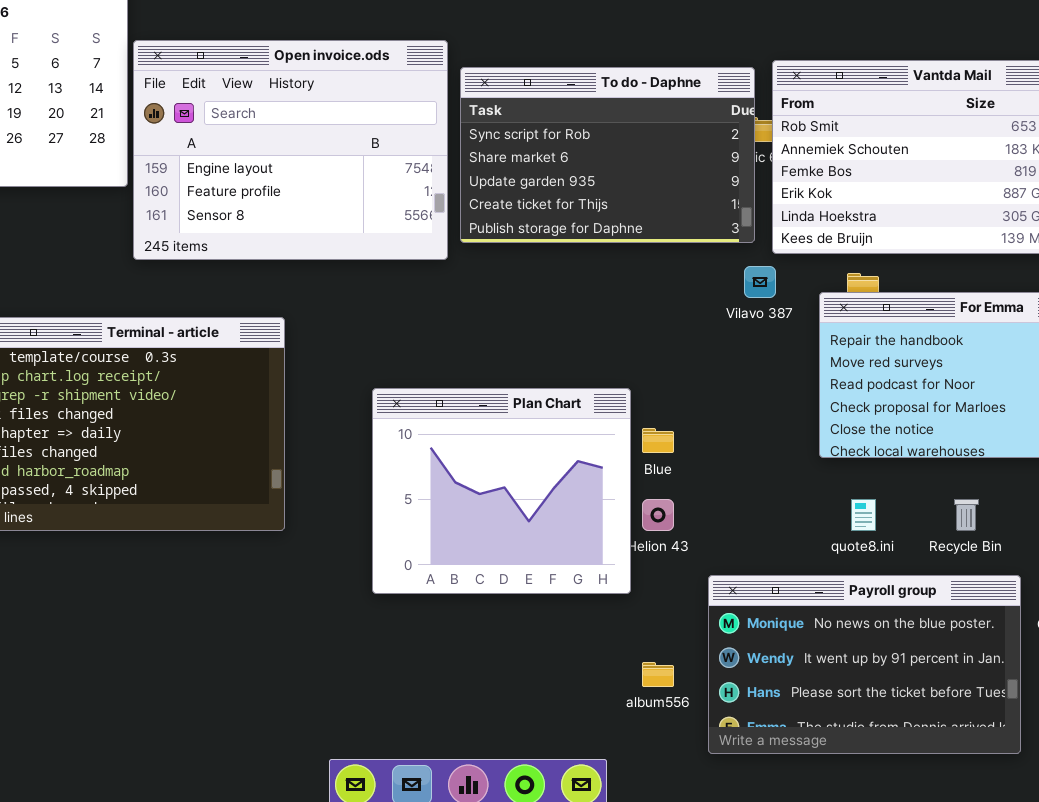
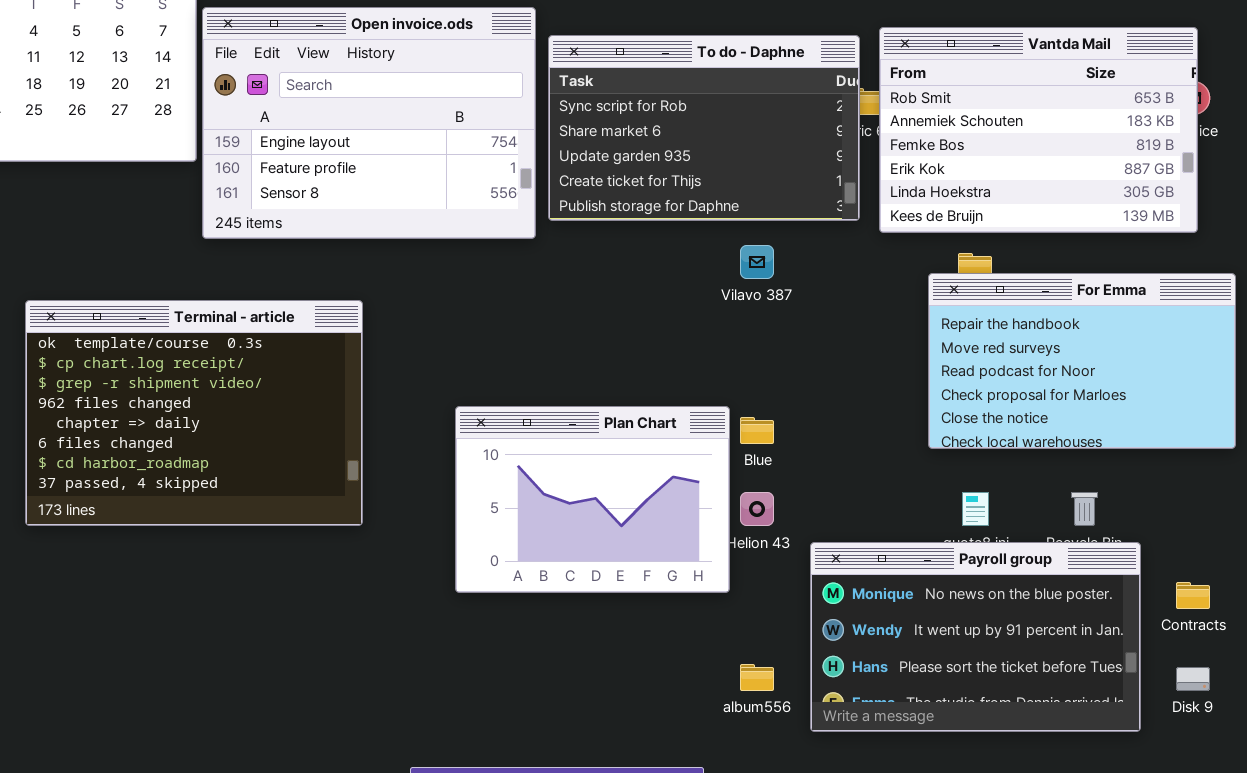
Vilavo 387: [744,266,776,298] -> [740,245,774,279], moved
Plan Chart: [372,388,631,594] -> [455,406,730,593], resized
Payroll group: [708,575,1021,754] -> [810,542,1141,732], moved

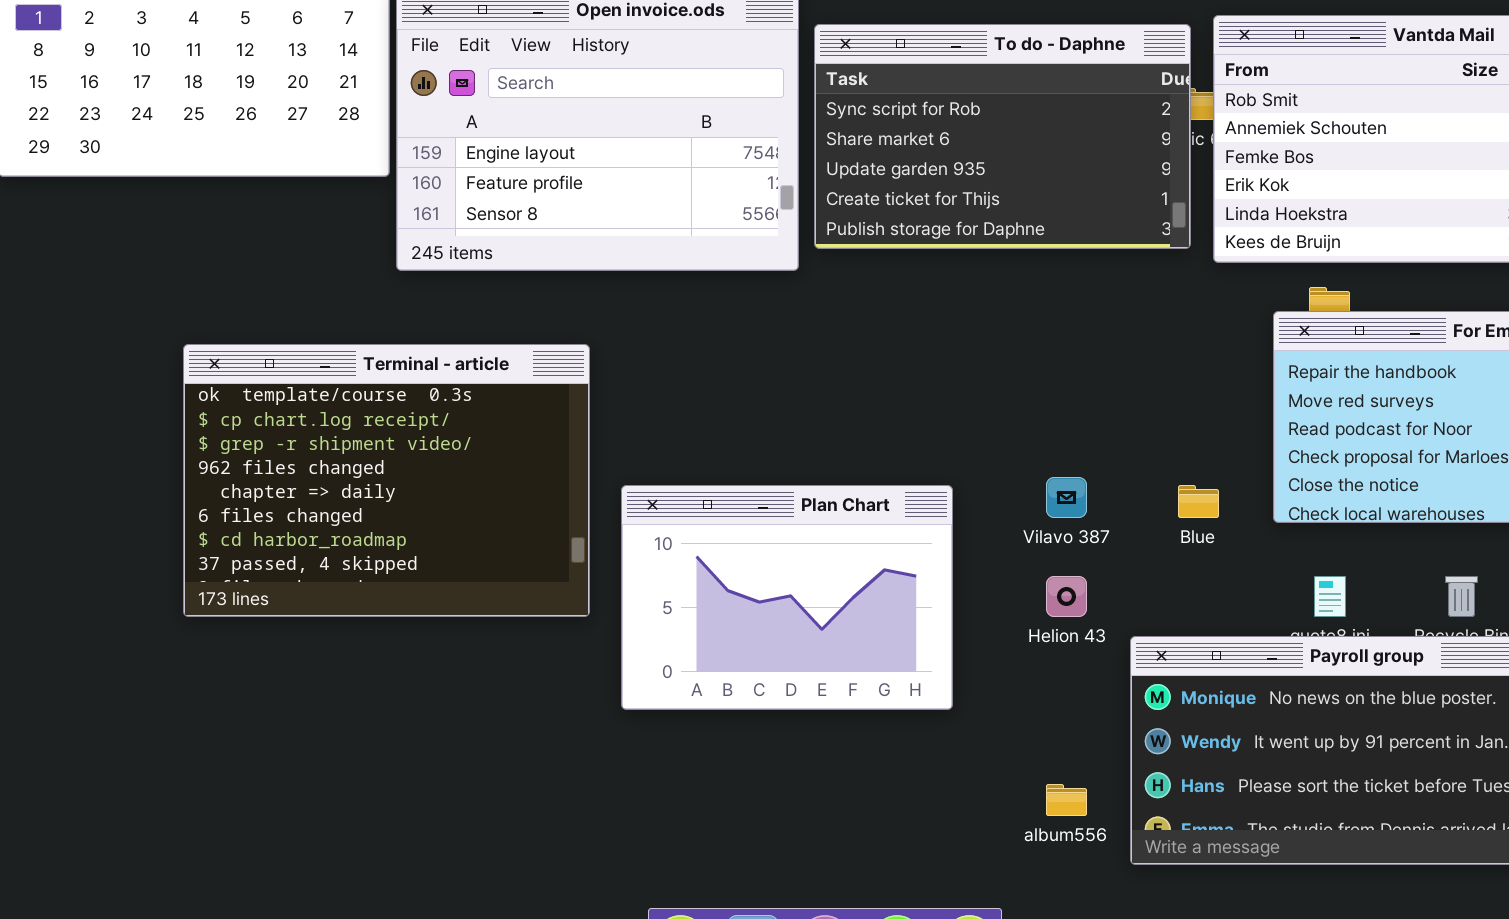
Vilavo 387: [740,245,774,279] -> [1046,477,1087,518], moved
Plan Chart: [455,406,730,593] -> [621,485,953,710], moved
Blue: [740,417,774,444] -> [1178,485,1219,518], moved

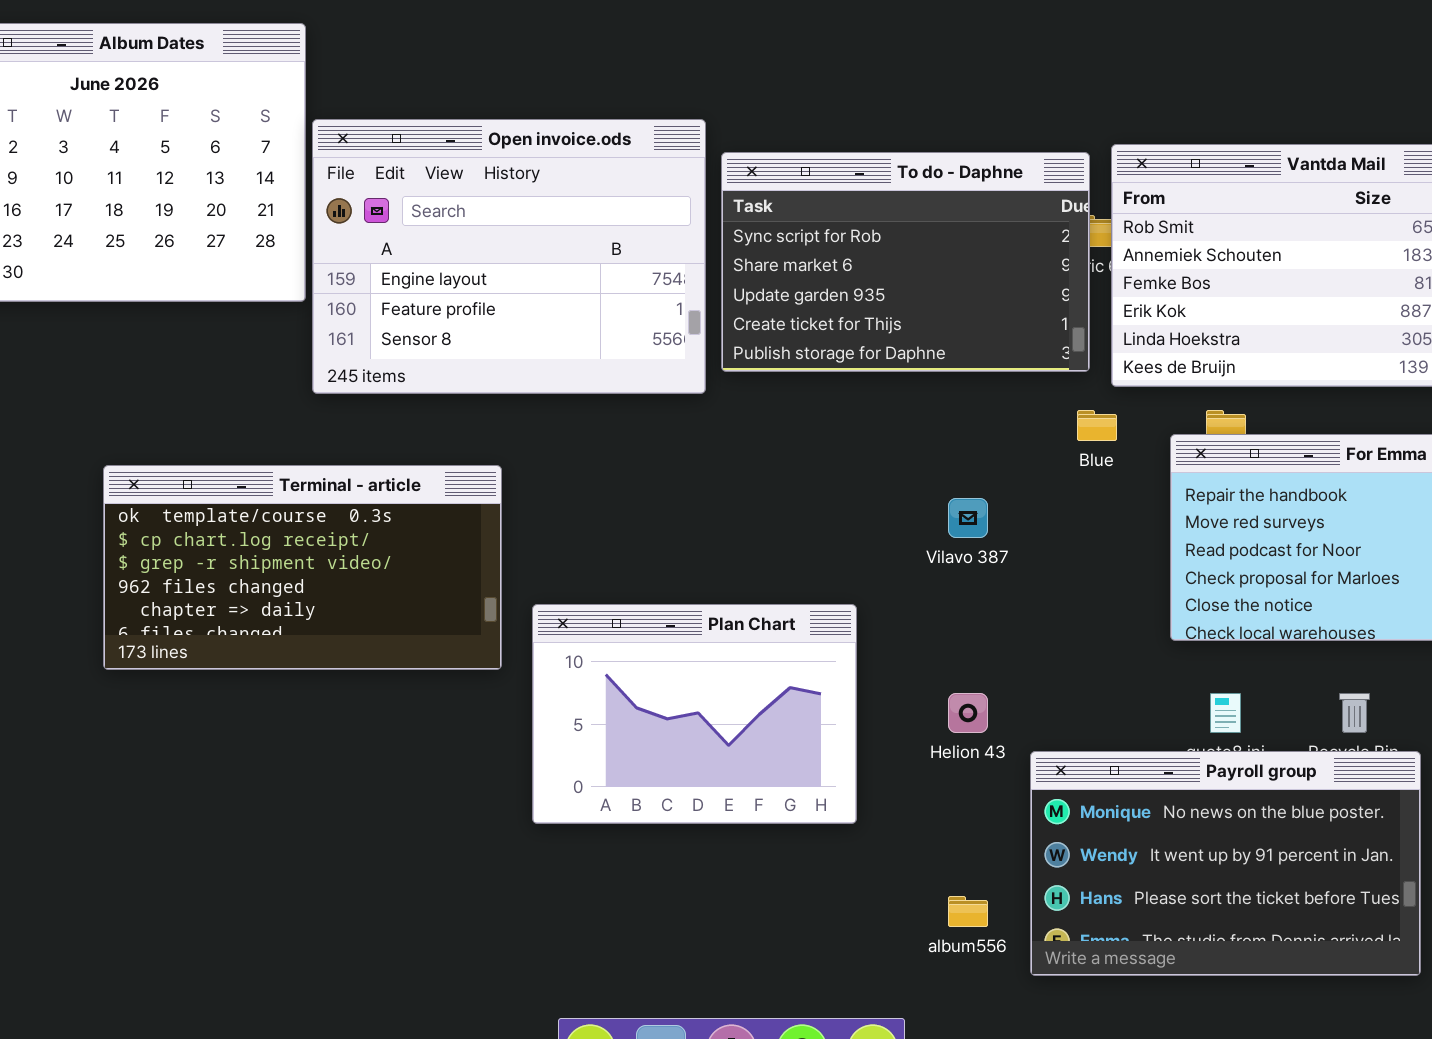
Terminal - article: [183,344,590,617] -> [103,465,502,670], resized
Vilavo 387: [1046,477,1087,518] -> [948,498,988,538], moved
Blue: [1178,485,1219,518] -> [1077,410,1117,441], moved

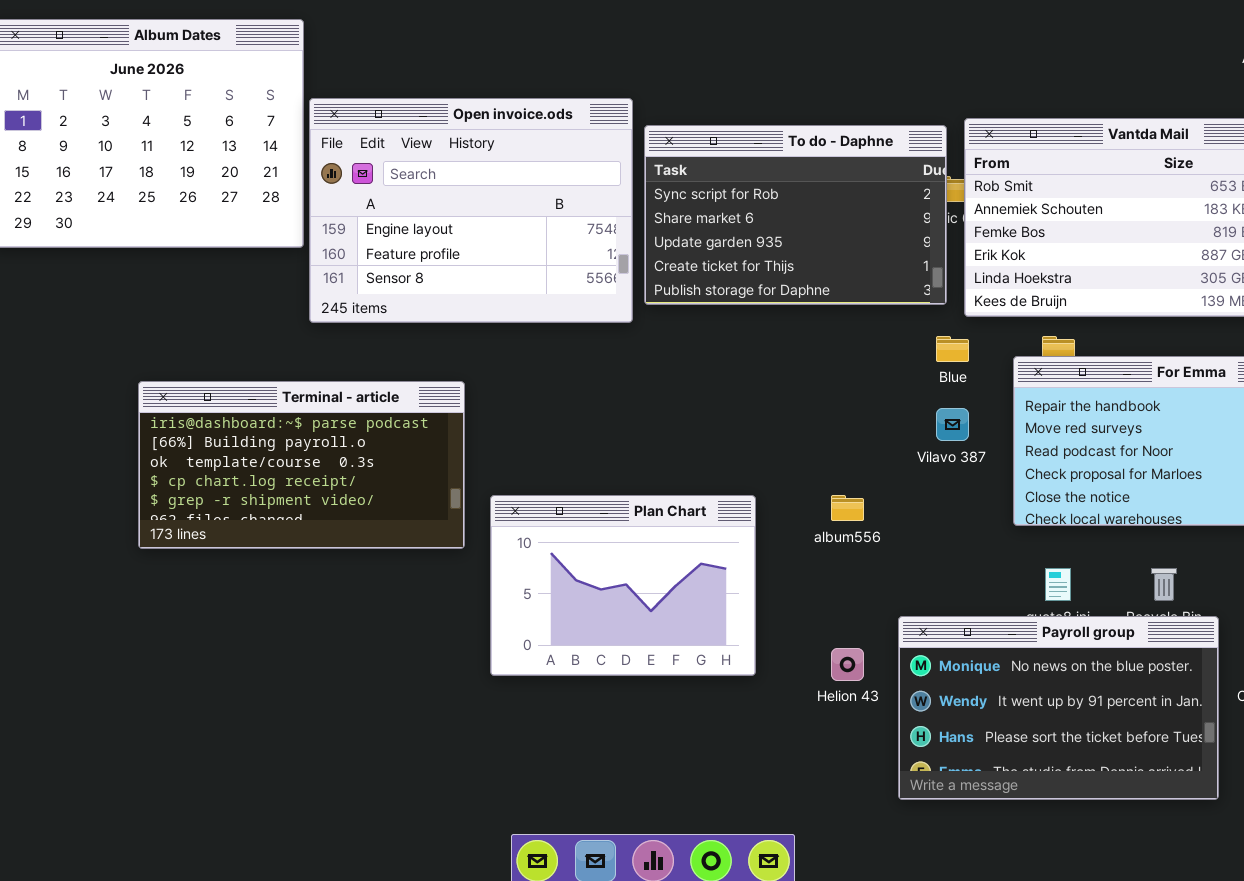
Terminal - article: [103,465,502,670] -> [138,381,465,549], scrolled up 2 rows
Vilavo 387: [948,498,988,538] -> [936,408,969,441], moved
Helion 43: [948,693,988,733] -> [831,648,864,681], moved
album556: [948,896,988,927] -> [831,495,864,521], moved

